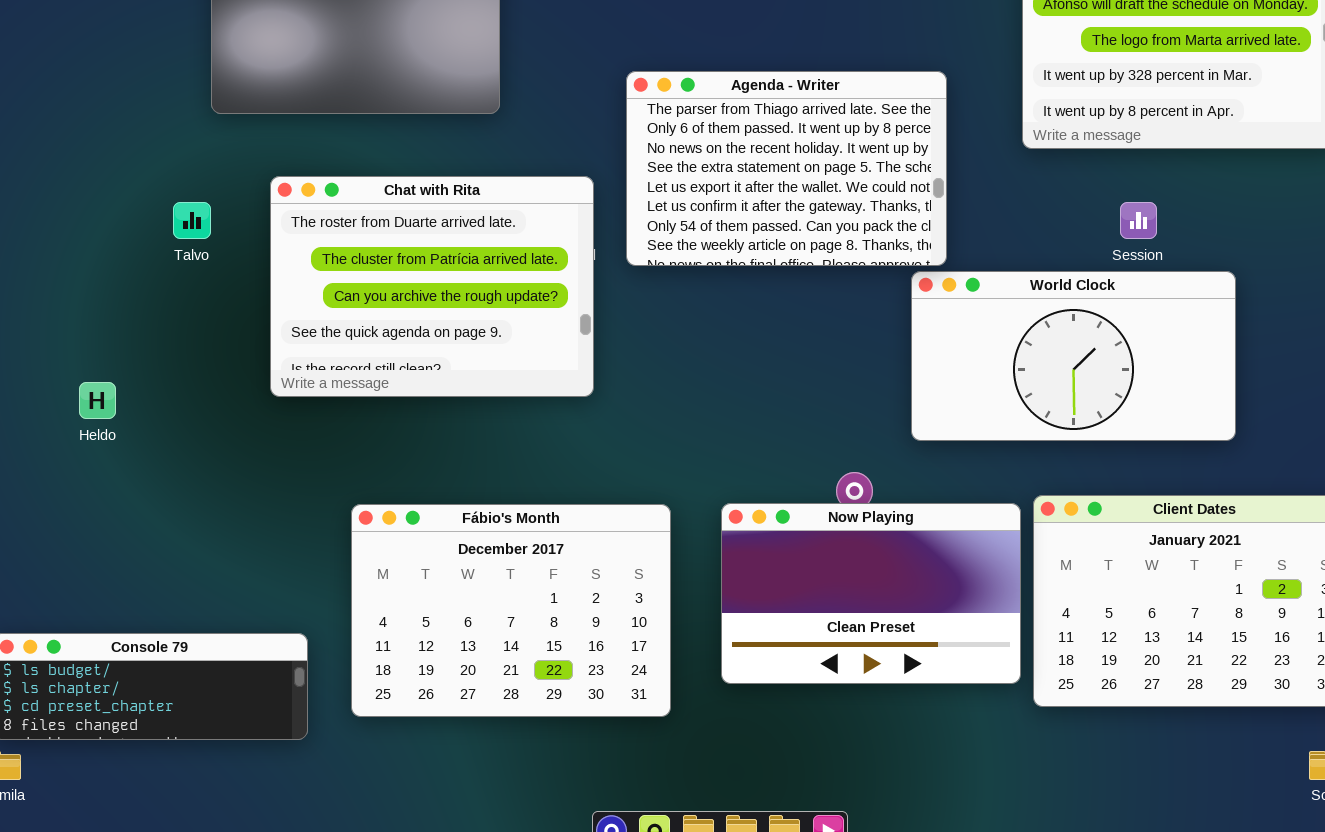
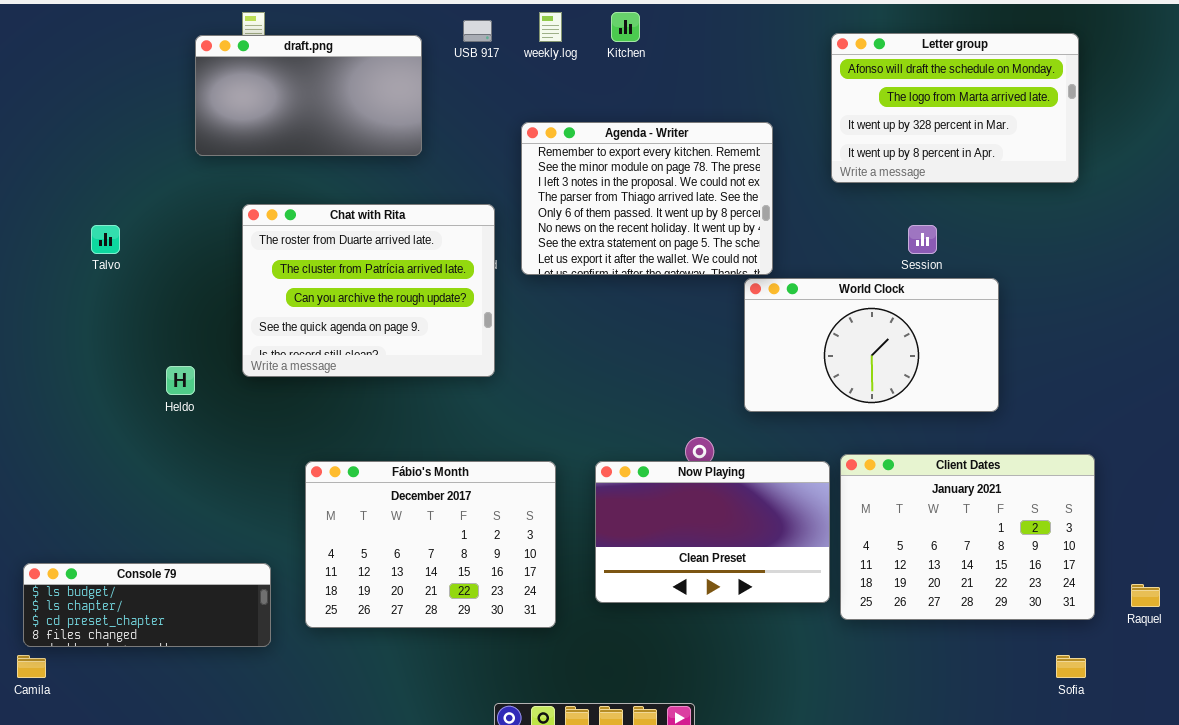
Agenda - Writer: [626,71,947,266] -> [521,122,773,275], scrolled up 3 rows
Talvo: [173,202,211,239] -> [91,225,120,254], moved
Heldo: [79,382,116,419] -> [166,366,195,395], moved

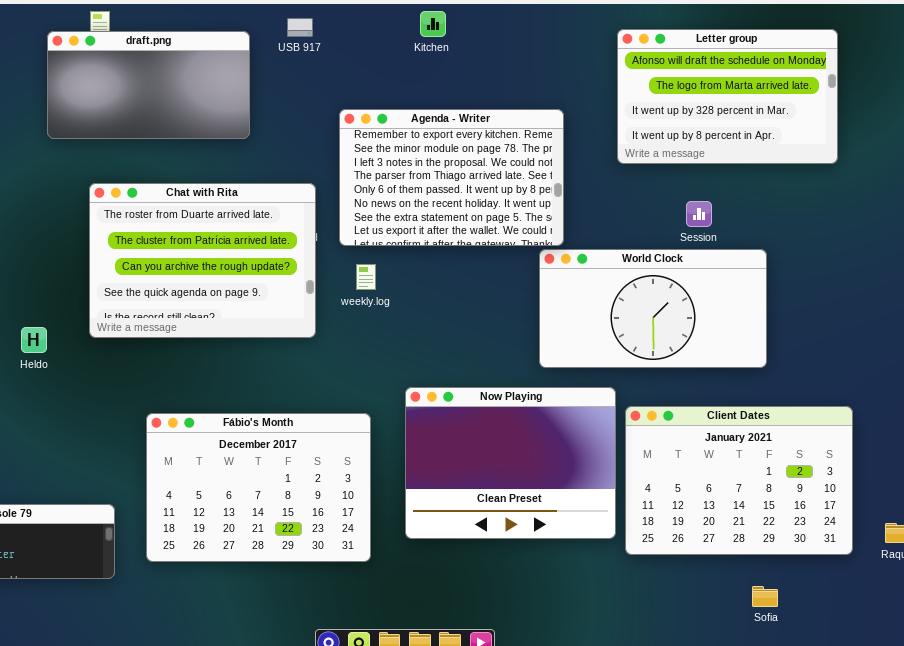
weekly.log: [539,12,562,42] -> [356,264,376,290], moved
Now Playing: [595,461,830,603] -> [405,387,616,539], resized
Sofia: [1056,655,1086,678] -> [752,586,778,607], moved

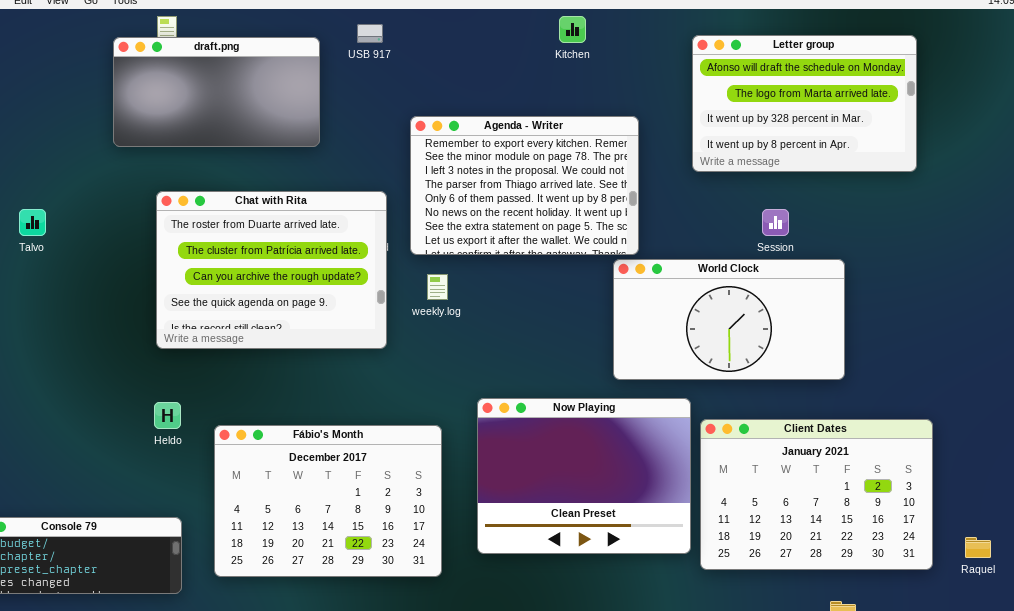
Kitchen: [420,11,446,37] -> [559,16,586,43], moved
Heldo: [21,327,47,353] -> [154,402,181,429], moved

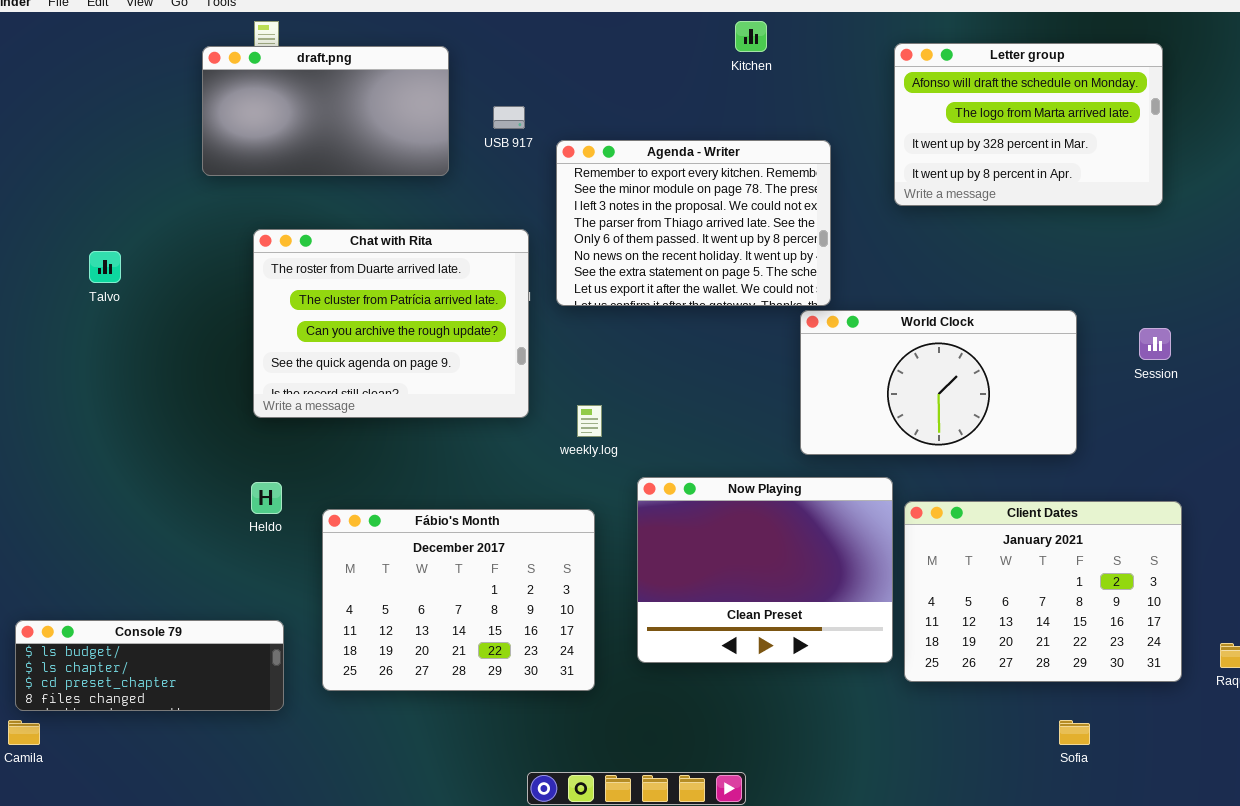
USB 917: [357,24,383,43] -> [493,106,525,129], moved
Session: [762,209,789,236] -> [1139,328,1171,360], moved
weekly.log: [427,274,448,300] -> [577,405,602,437], moved

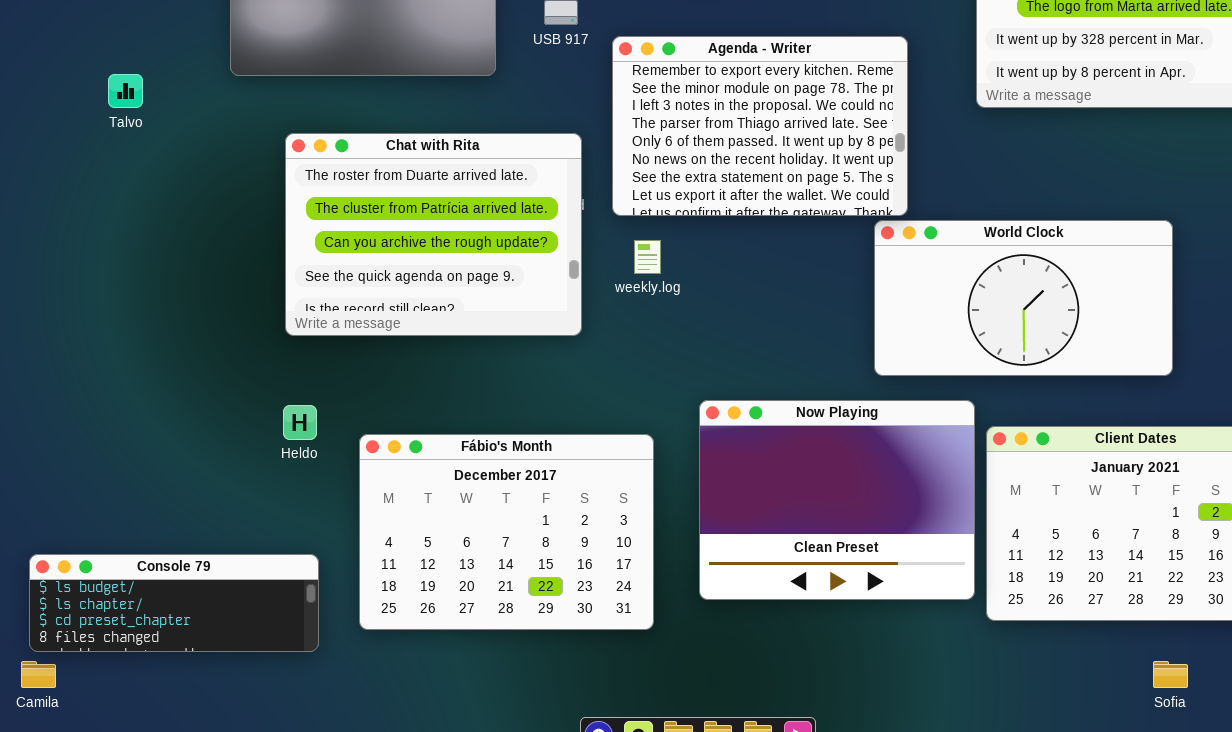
Talvo: [89,251,121,283] -> [108,74,143,108], moved
weekly.log: [577,405,602,437] -> [634,240,661,274], moved

